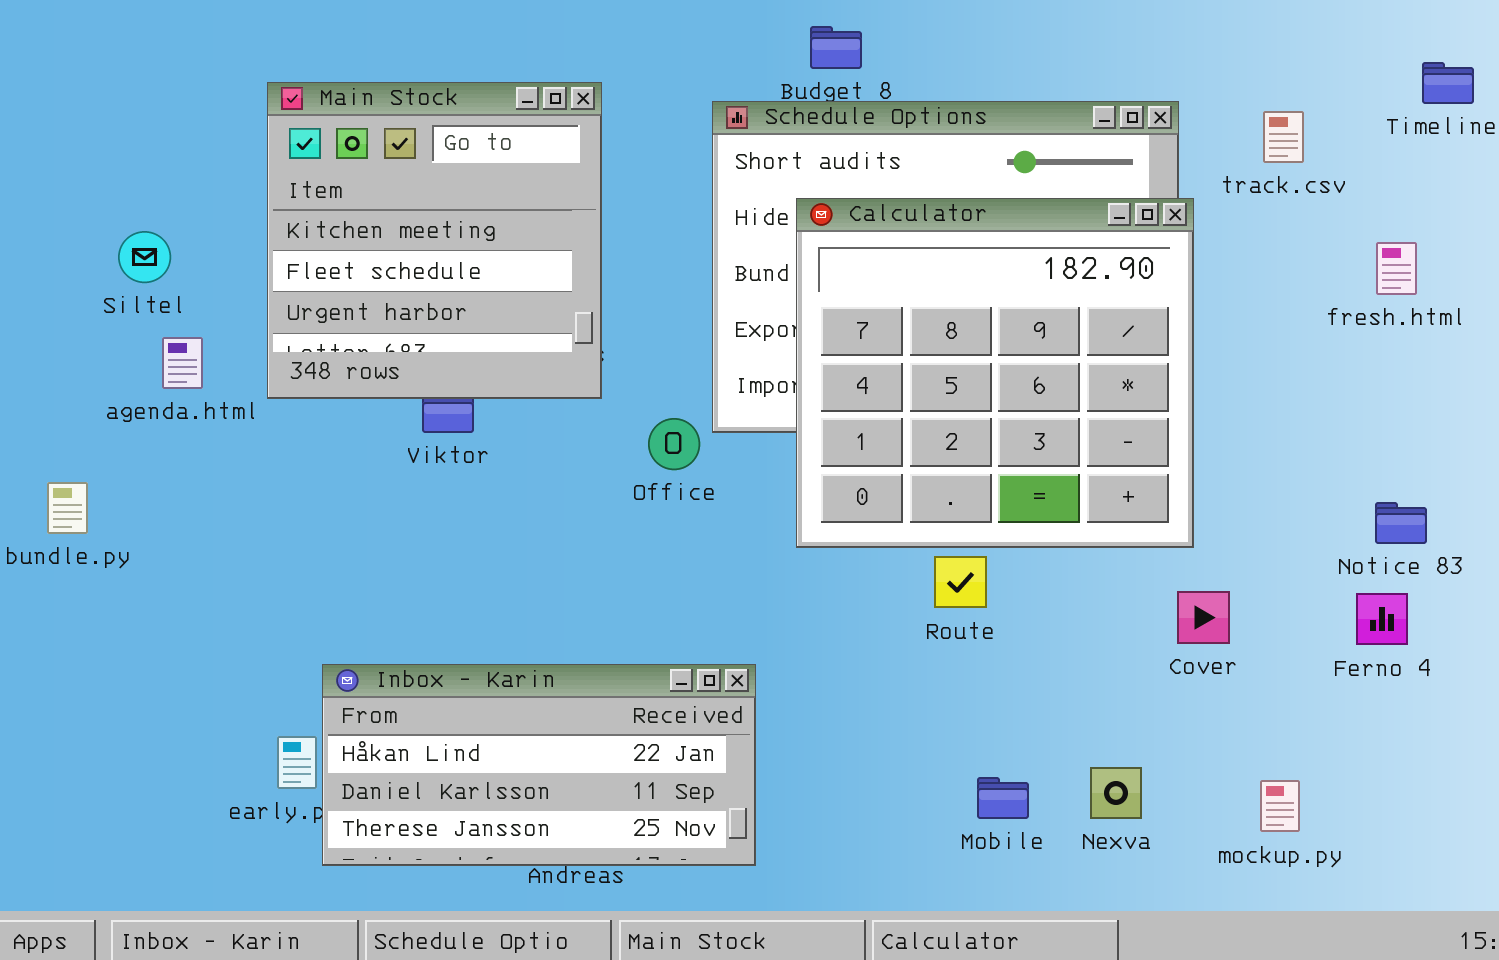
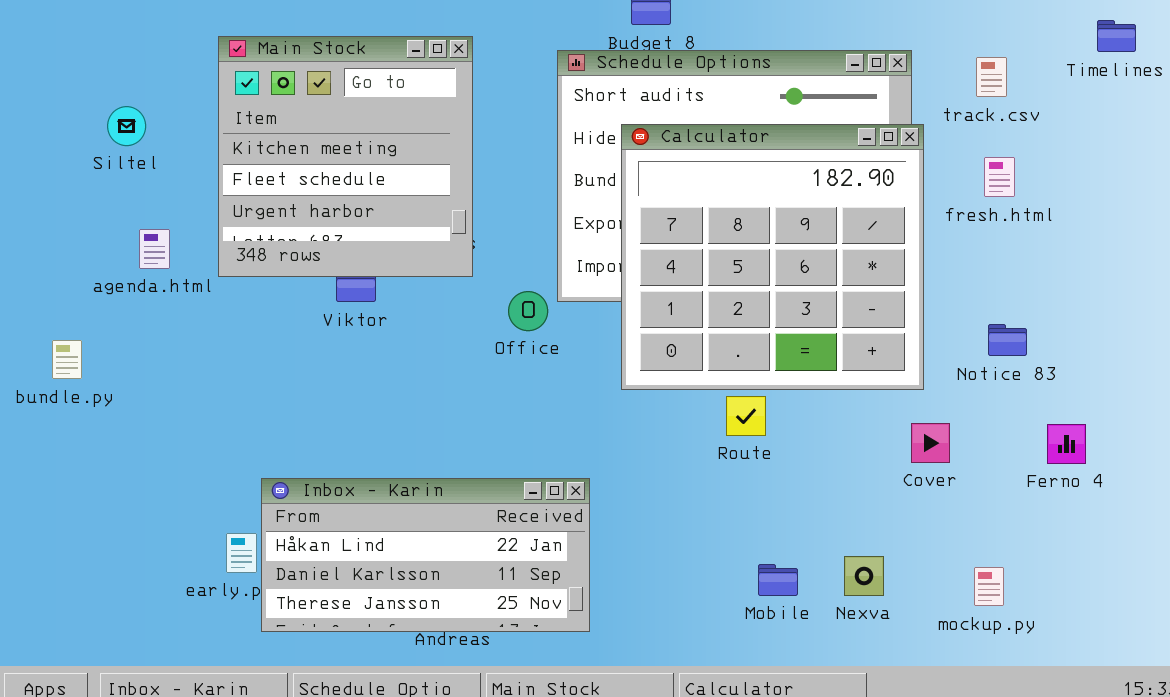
Siltel: [118,231,171,283] -> [107,106,146,146], moved
fresh.html: [1376,242,1417,295] -> [984,157,1015,197], moved
Notice 83: [1375,502,1427,544] -> [988,324,1027,356], moved

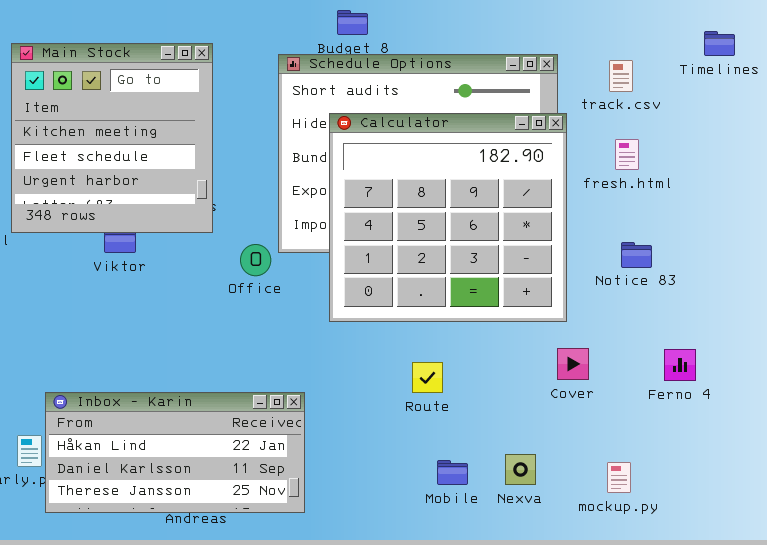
Notice 83: [988,324,1027,356] -> [621,242,652,268], moved
Route: [726,396,766,436] -> [412,362,443,393], moved

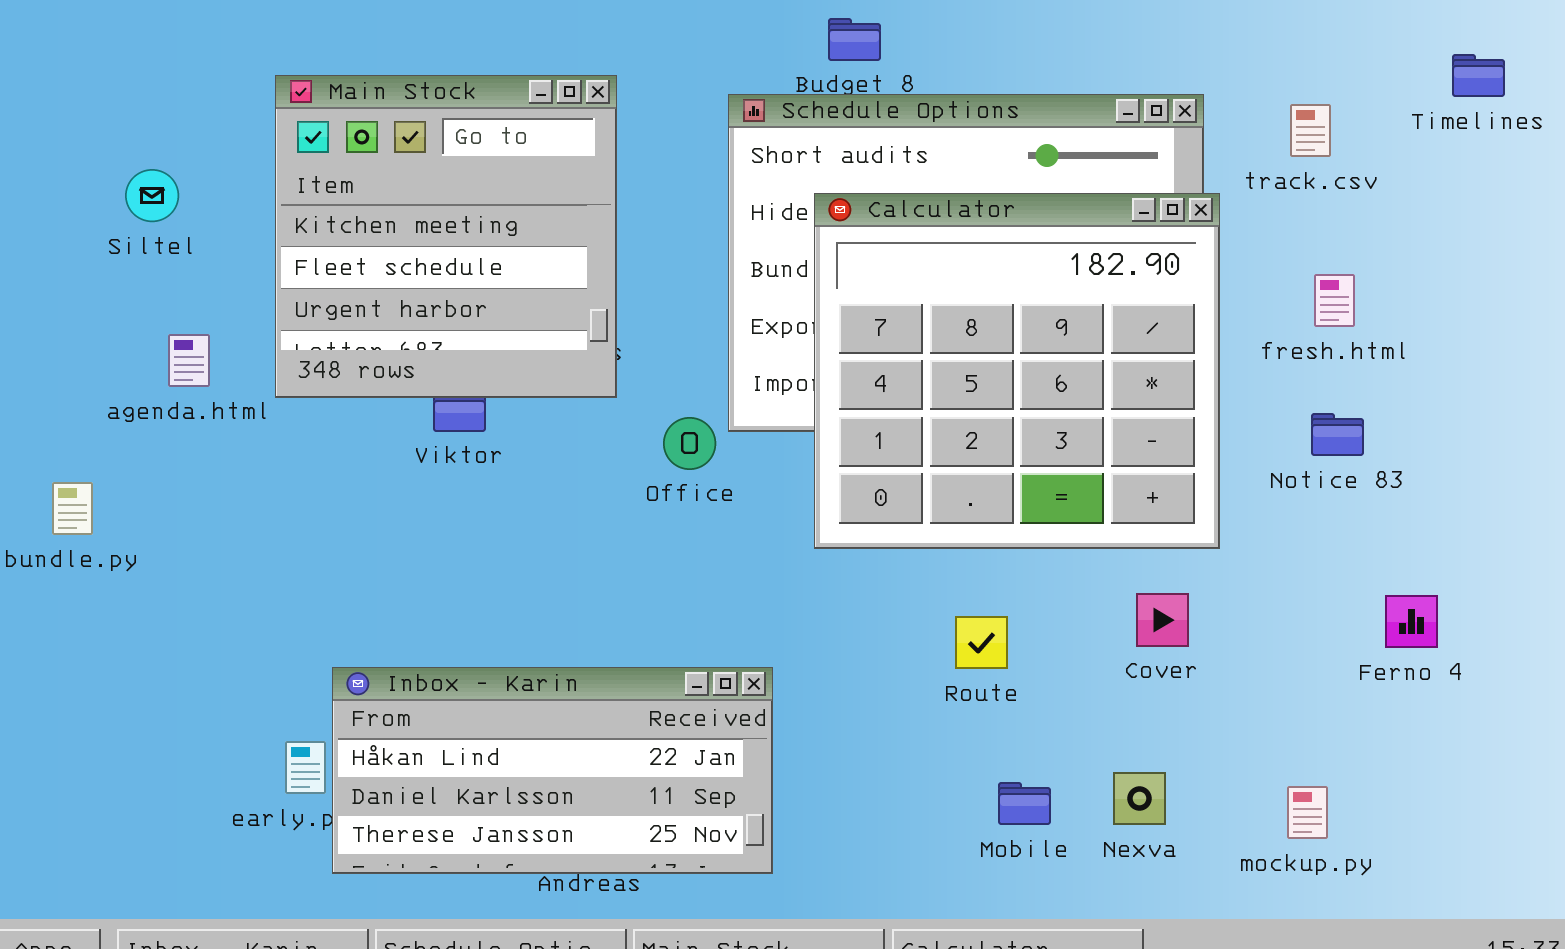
fresh.html: [615,139,639,170] -> [1314,274,1355,327], moved
Cover: [557,348,589,380] -> [1136,593,1189,647], moved

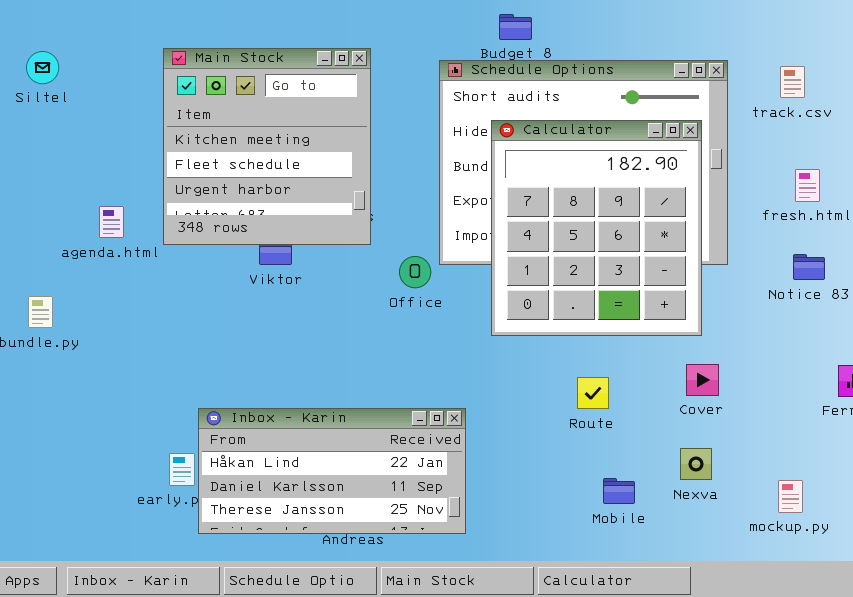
Siltel: [125,169,179,222] -> [26,51,59,84], moved
Calculator: [814,193,1220,549] -> [491,120,702,336], resized
Nexva: [1113,772,1166,825] -> [680,448,712,480], moved

